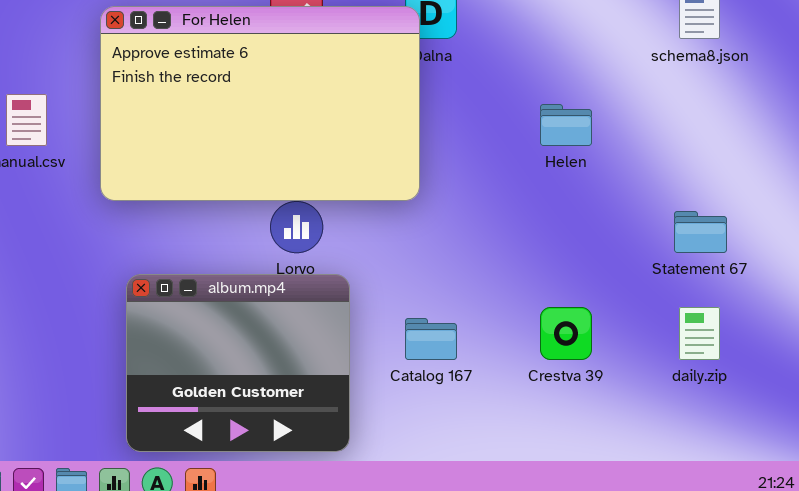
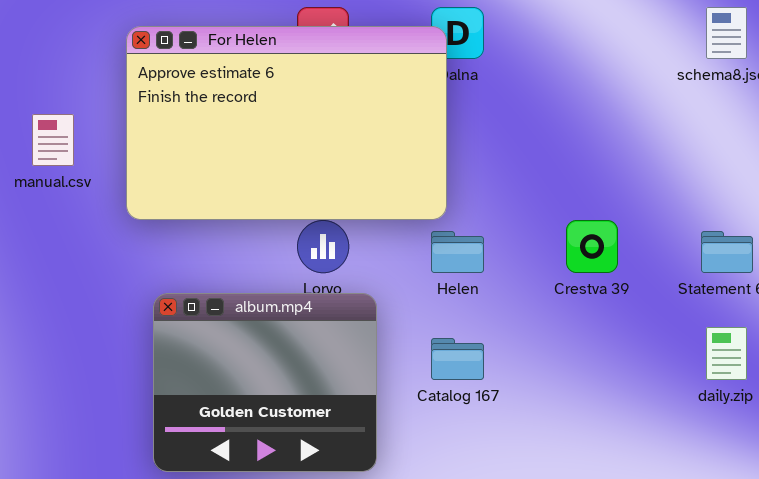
Helen: [540,104,592,146] -> [431,231,484,273], moved
Crestva 39: [540,307,592,360] -> [566,220,618,273], moved

